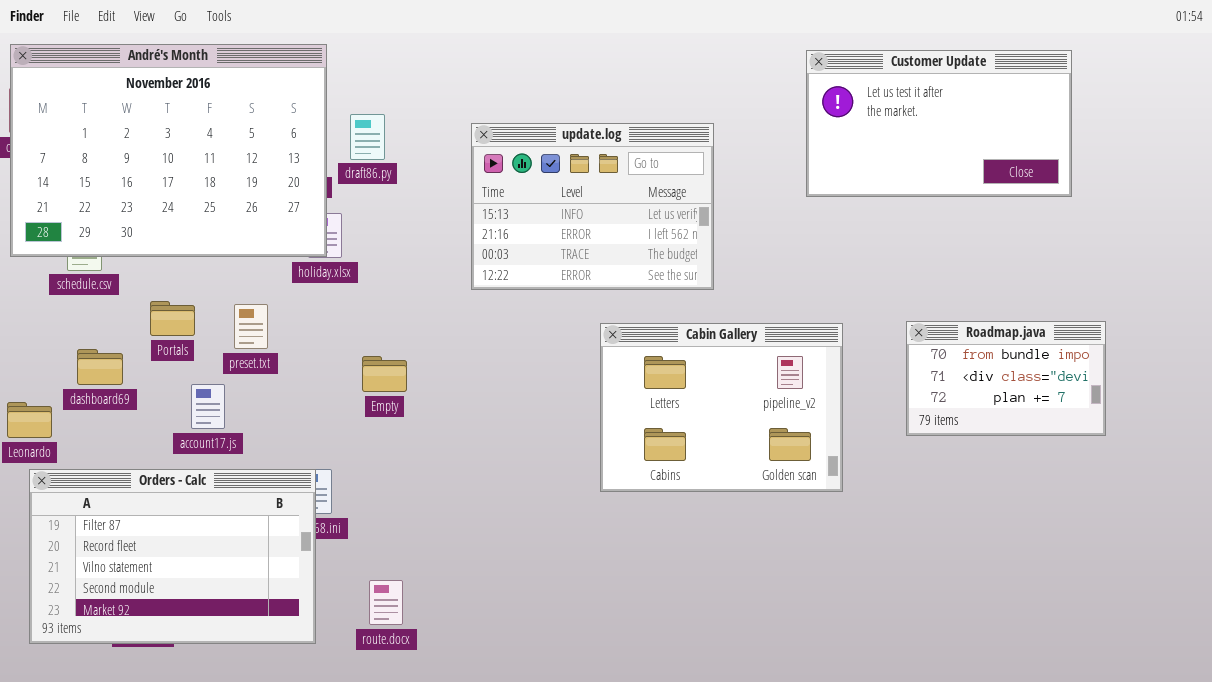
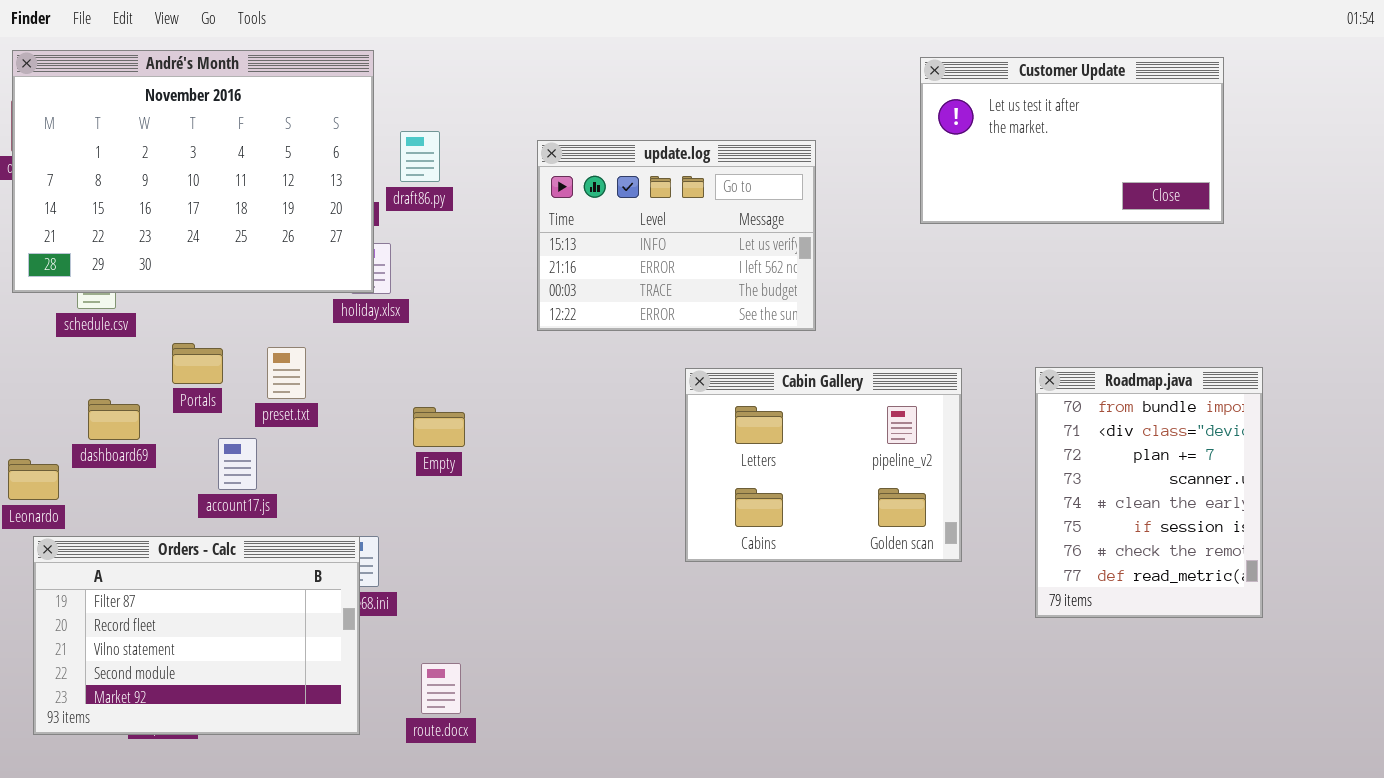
Roadmap.java: [906,321,1106,436] -> [1035,367,1263,618], resized

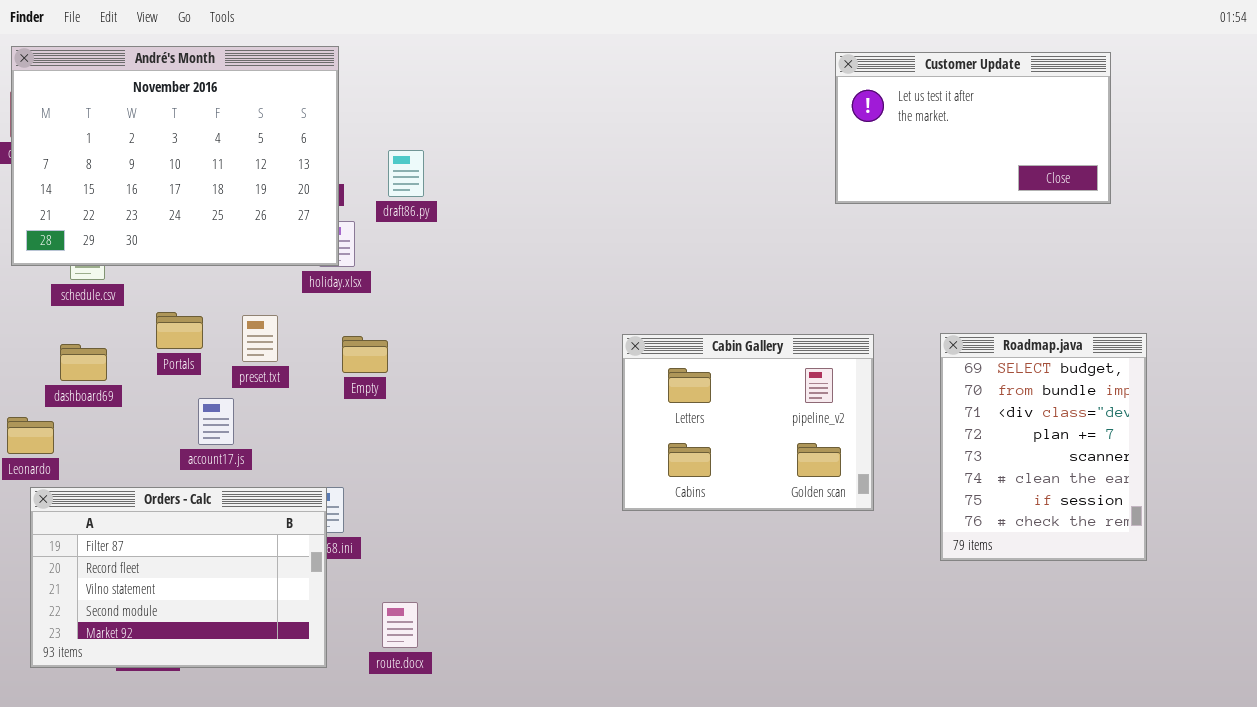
draft86.py: [400,131,440,182] -> [388,150,424,197], moved
update.log: [537,140,816,331] -> none, closed
Roadmap.java: [1035,367,1263,618] -> [940,333,1147,561], scrolled up 1 row
dashboard69: [88,399,140,440] -> [60,344,107,381], moved
Empty: [413,407,465,447] -> [342,336,388,373], moved

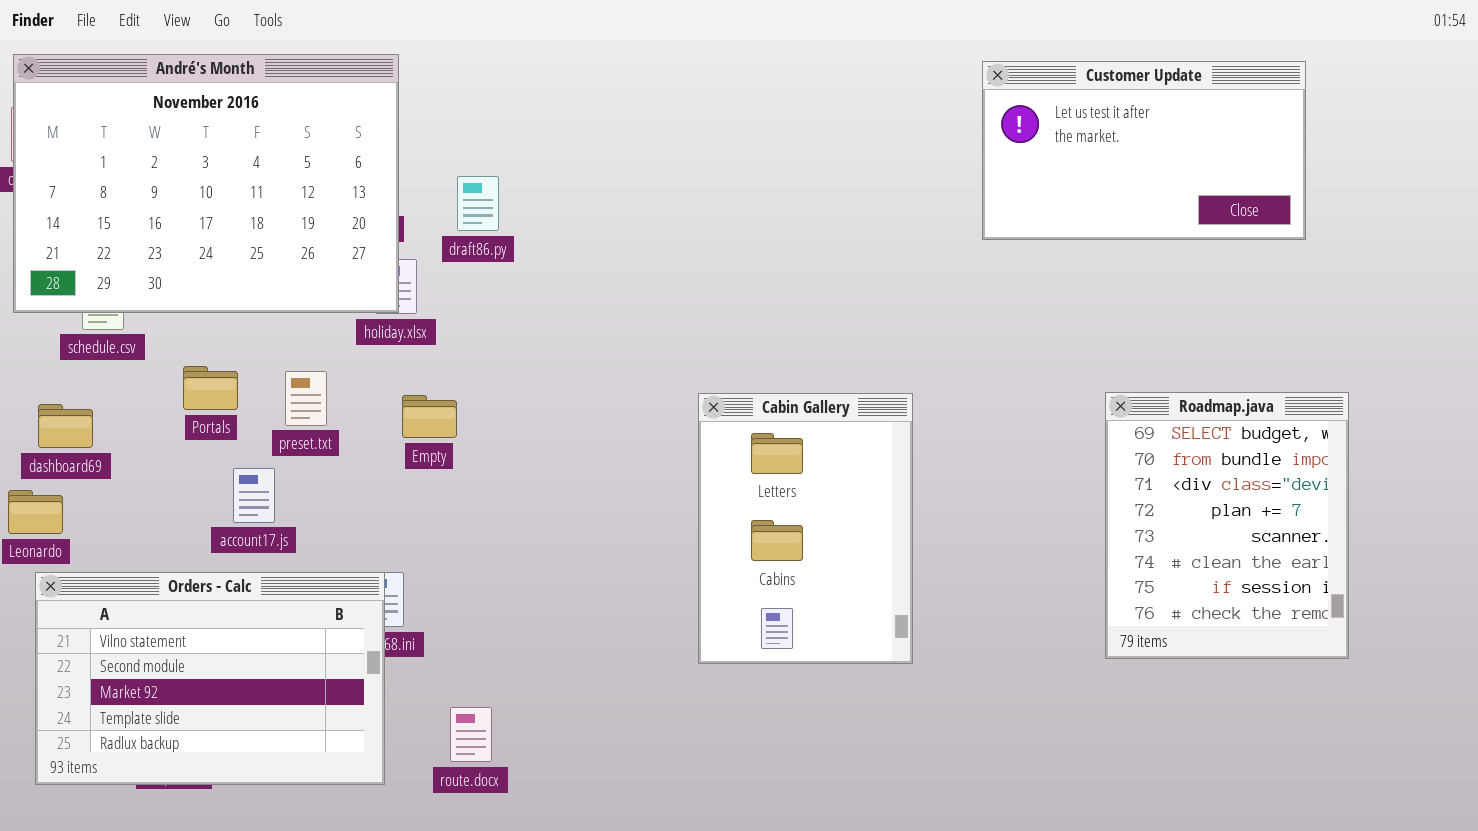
Cabin Gallery: [622,334,874,511] -> [698,393,913,664], moved, resized
dashboard69: [60,344,107,381] -> [38,404,93,448], moved
Orders - Calc: [30,487,327,668] -> [35,572,385,785], scrolled down 2 rows

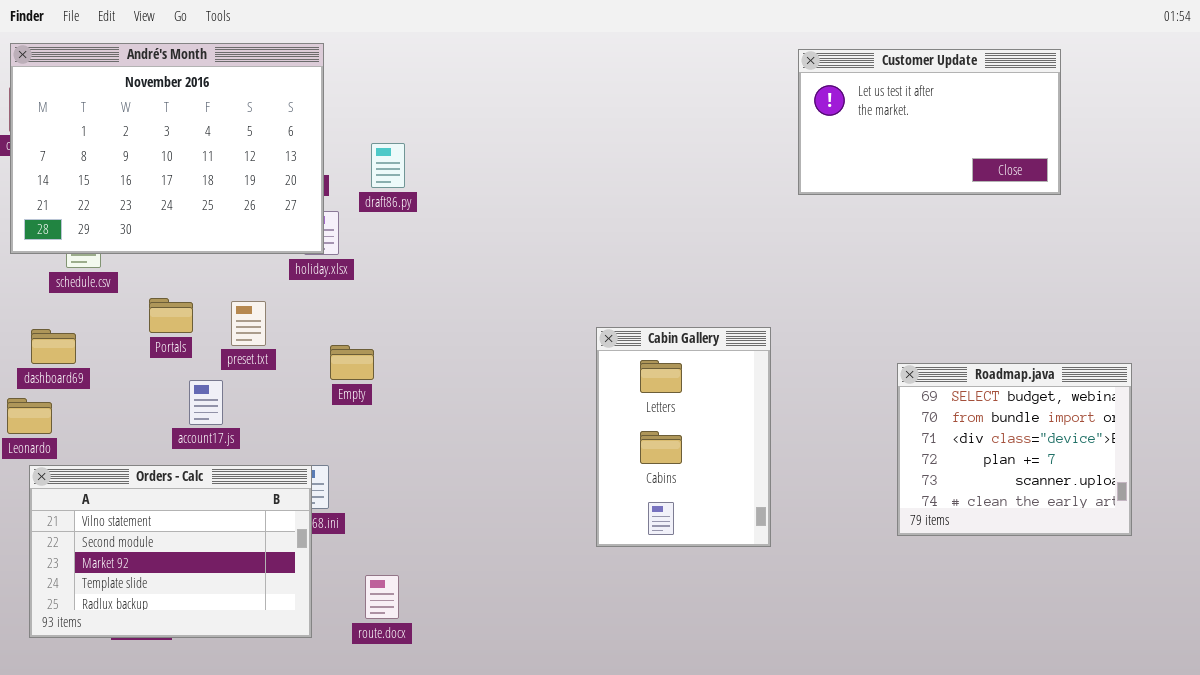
Roadmap.java: [1105,392,1349,659] -> [897,363,1132,536], resized
Cabin Gallery: [698,393,913,664] -> [596,327,771,547], moved
Empty: [402,395,457,438] -> [330,345,374,380], moved

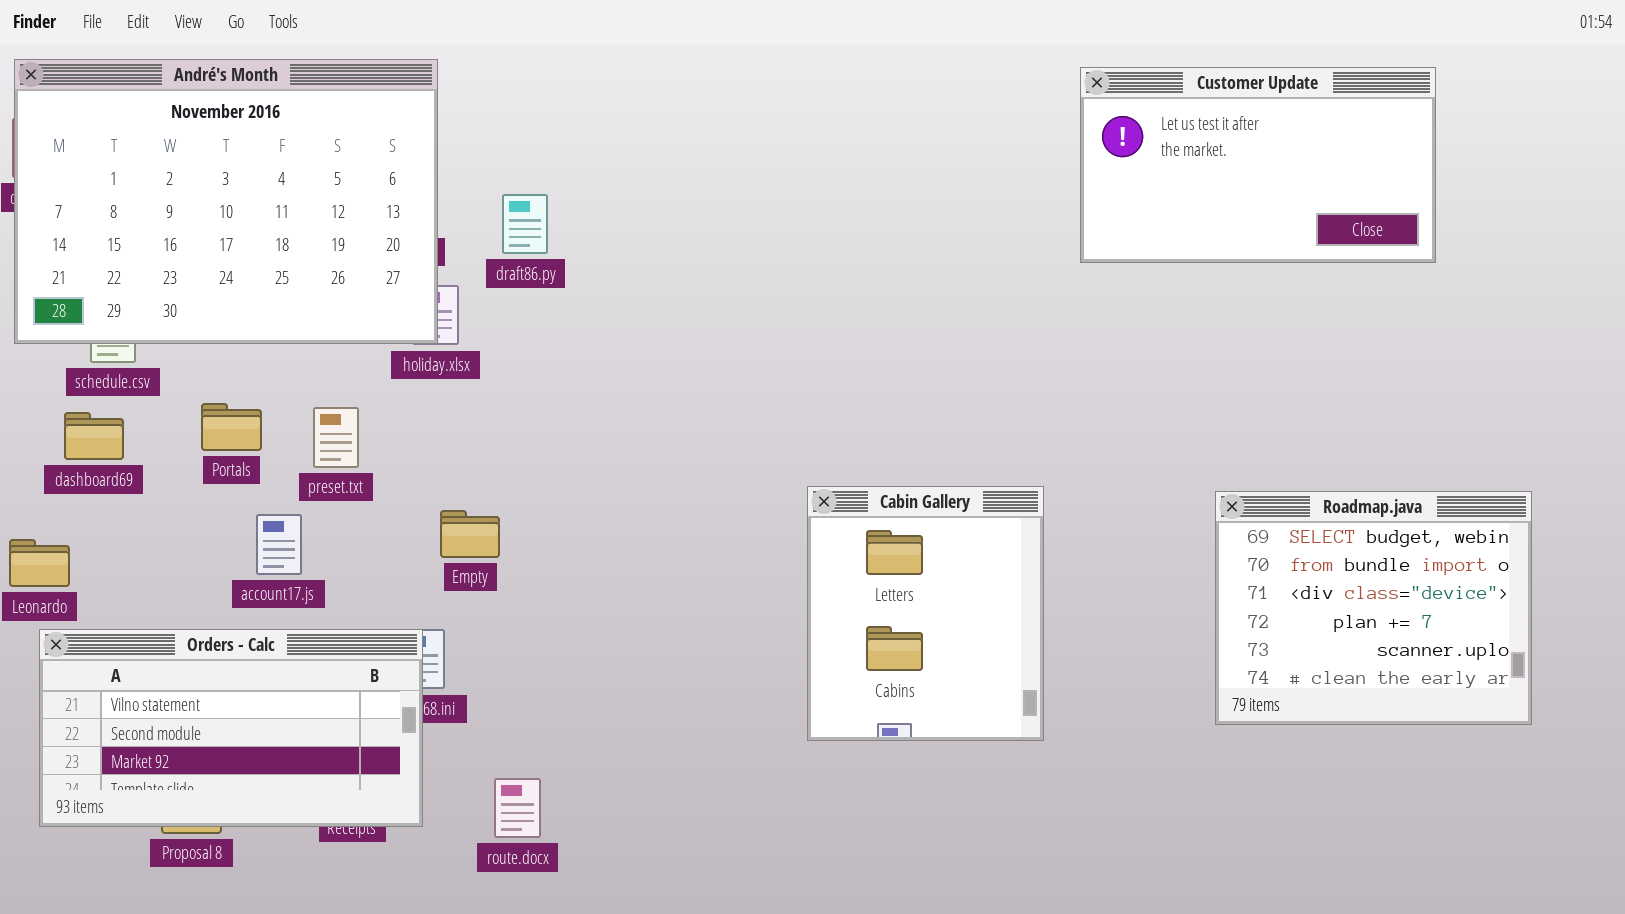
Cabin Gallery: [596,327,771,547] -> [807,486,1044,741], resized
dashboard69: [31,329,76,364] -> [64,412,124,460], moved
Empty: [330,345,374,380] -> [440,510,500,558], moved
Orders - Calc: [29,465,312,638] -> [39,629,423,827], resized

